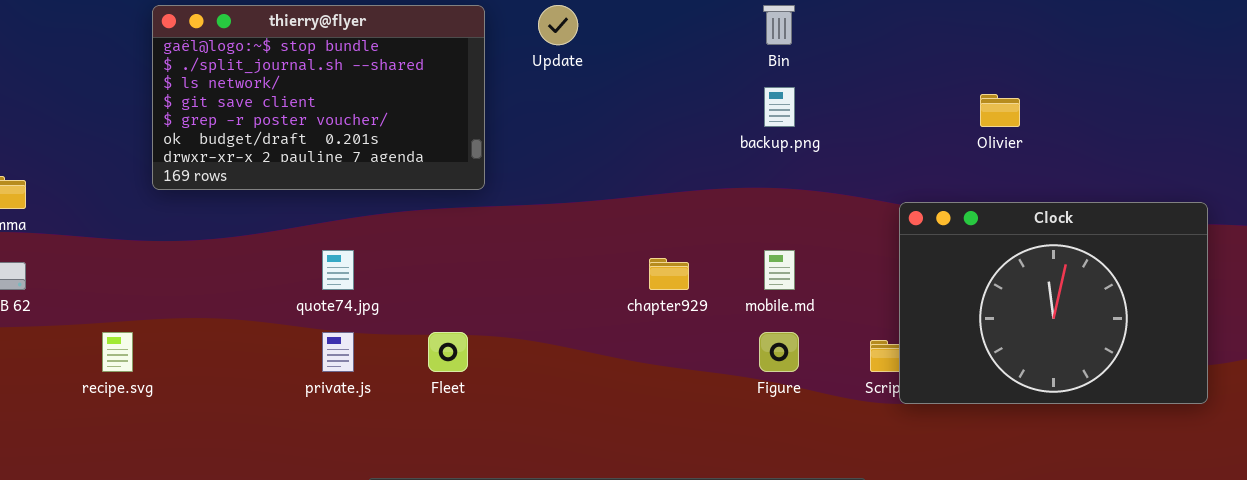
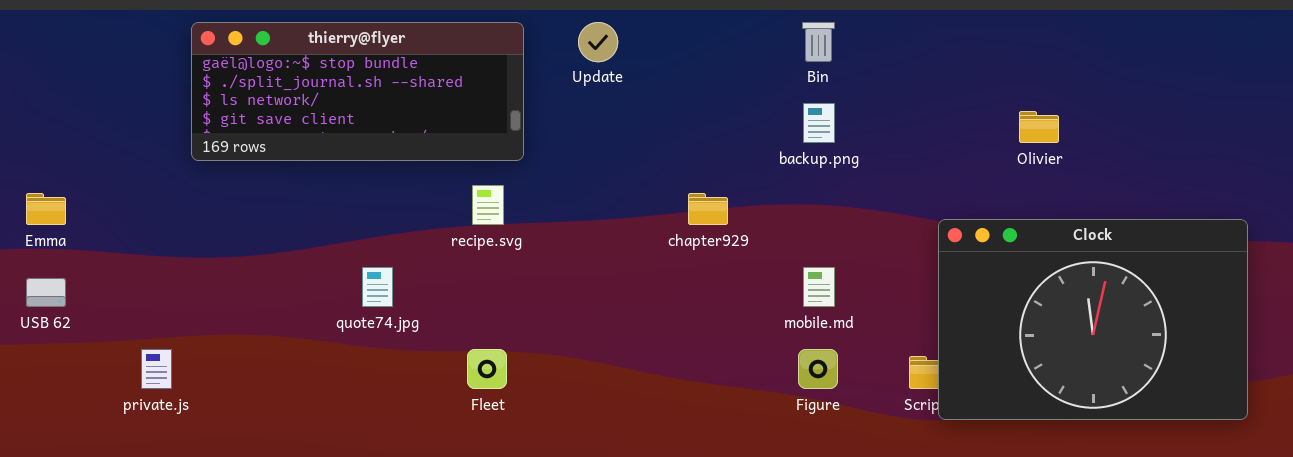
thierry@flyer: [152,5,485,190] -> [191,22,524,161], resized
chapter929: [649,258,689,290] -> [688,193,728,225], moved
recipe.svg: [102,332,133,372] -> [472,185,504,225], moved
private.js: [322,332,354,372] -> [141,349,172,389], moved

